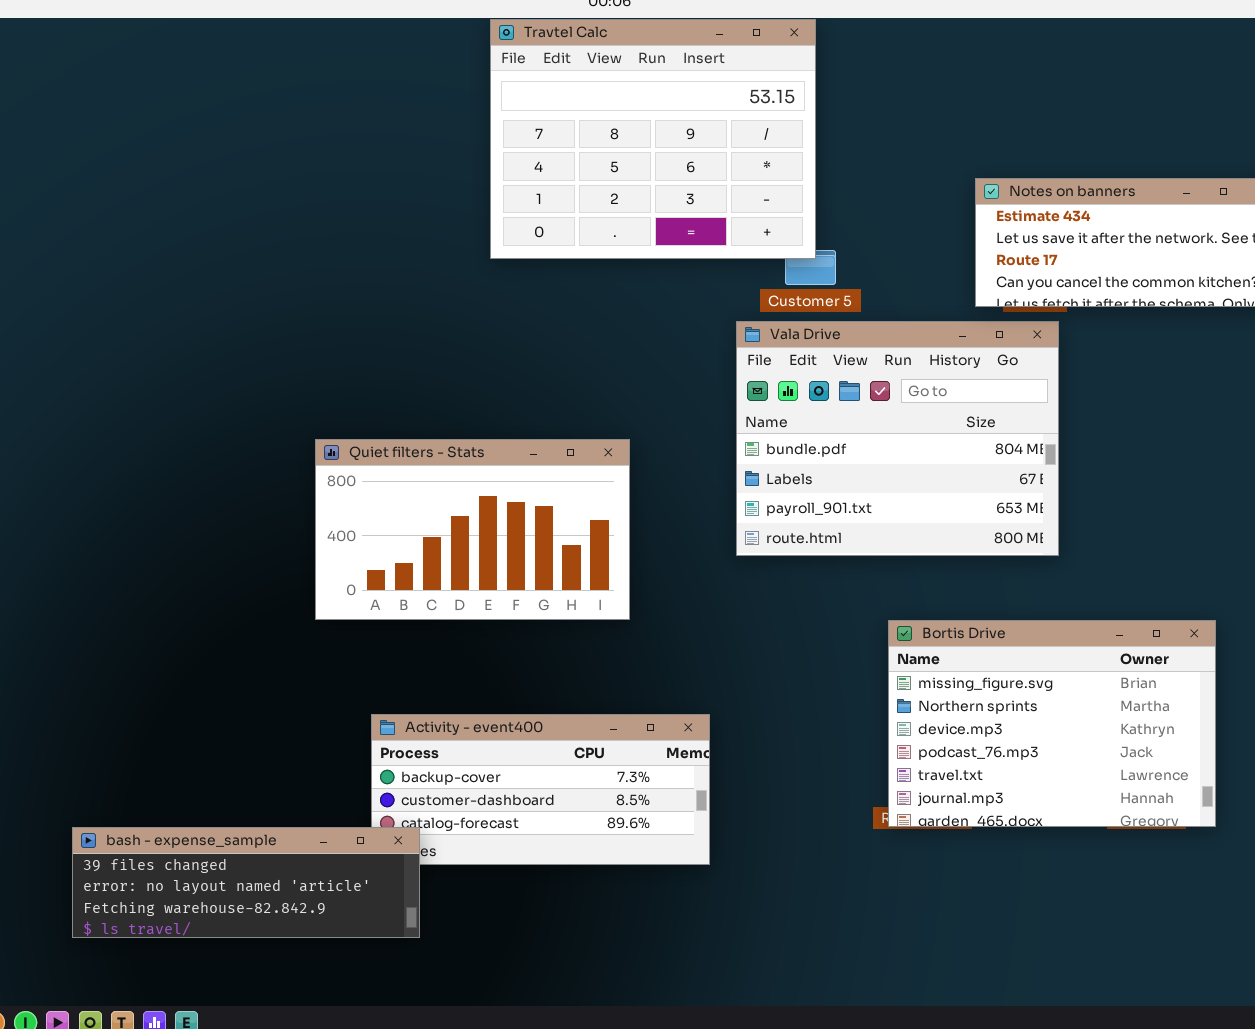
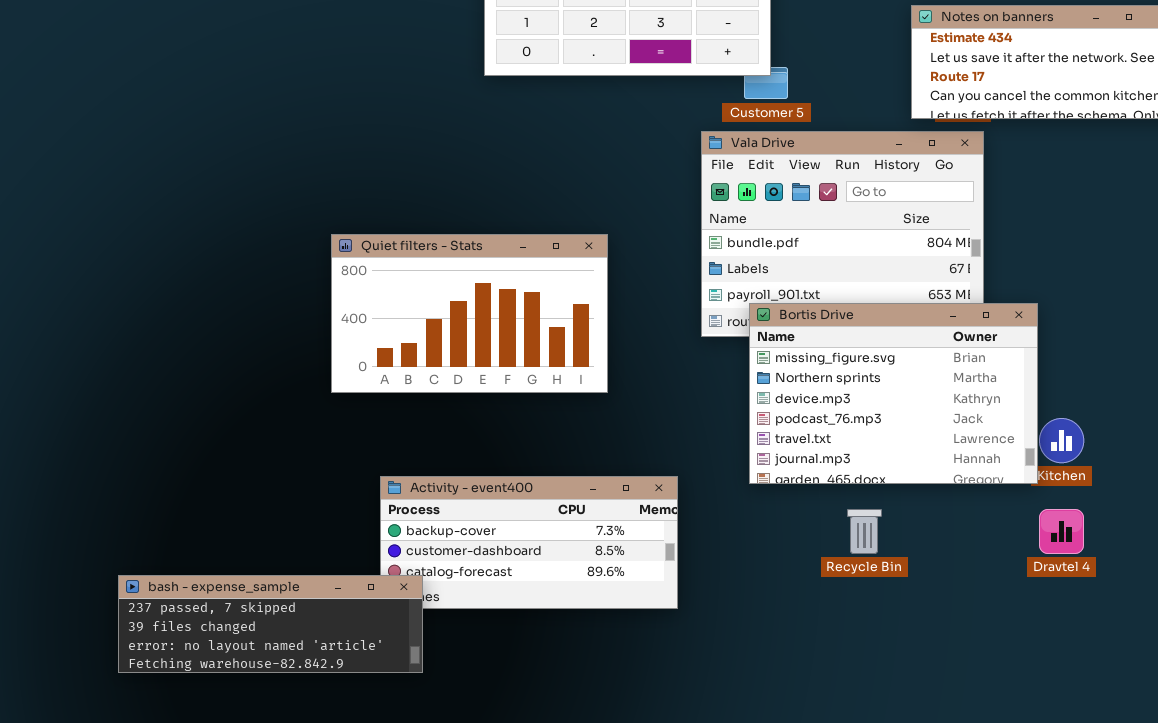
Bortis Drive: [888,620,1216,827] -> [749,303,1038,484], moved
bash - expense_sample: [72,827,420,938] -> [118,575,423,673], scrolled up 1 row

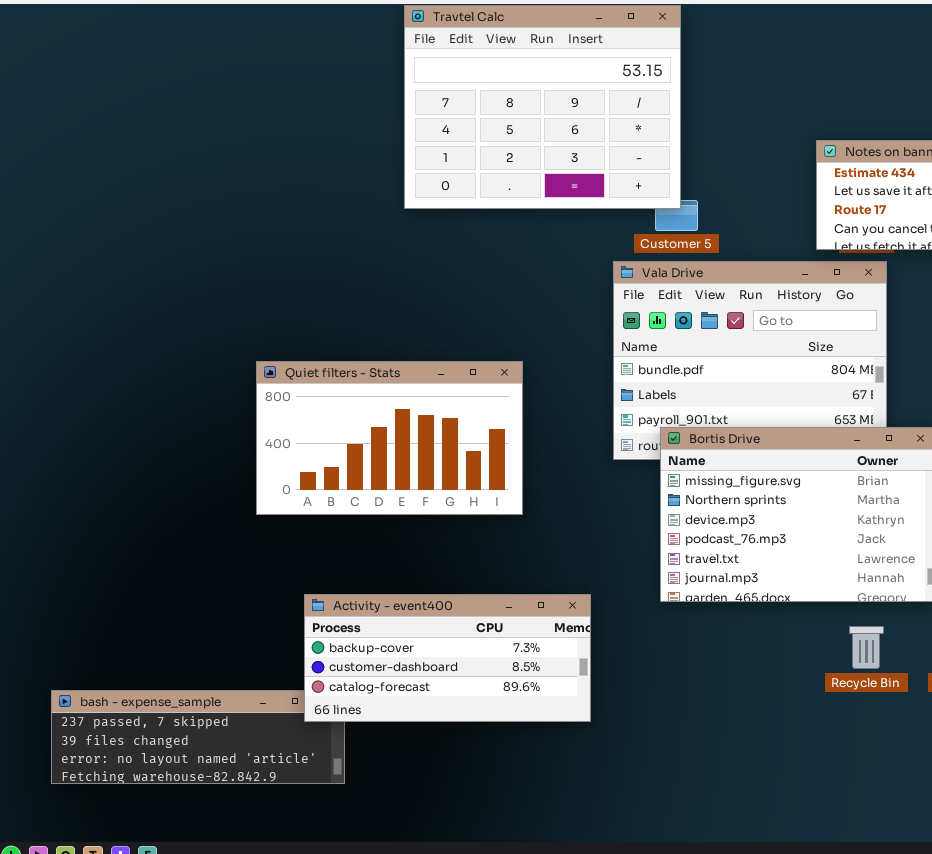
Activity - event400: [380,476,678,609] -> [304,594,591,722], raised
Recycle Bin: [847,509,882,554] -> [849,626,884,669], moved

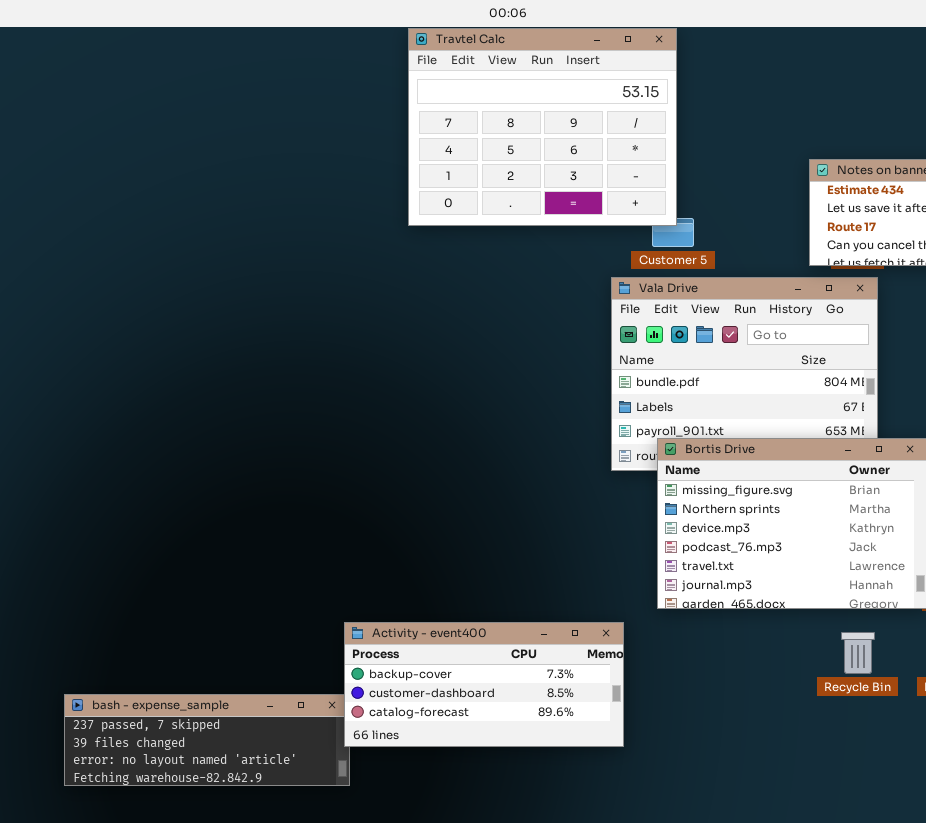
Quiet filters - Stats: [256,361,523,515] -> none, closed
Activity - event400: [304,594,591,722] -> [344,622,624,747], moved

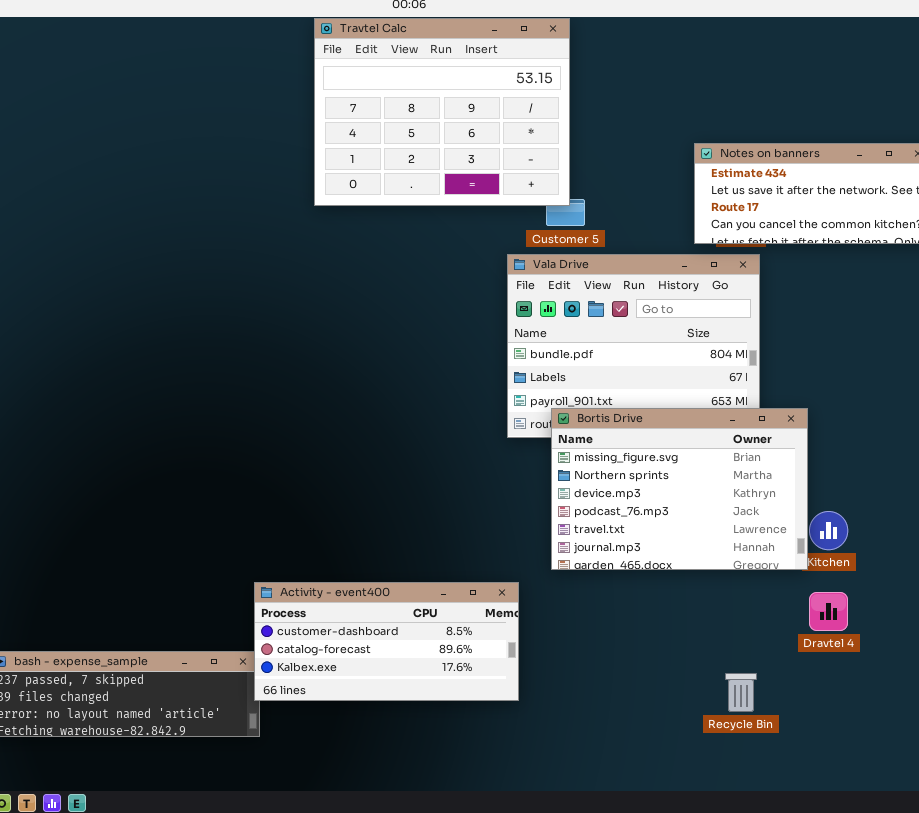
Activity - event400: [344,622,624,747] -> [254,582,519,701], scrolled down 1 row
Recycle Bin: [841,632,875,674] -> [725,673,757,712], moved

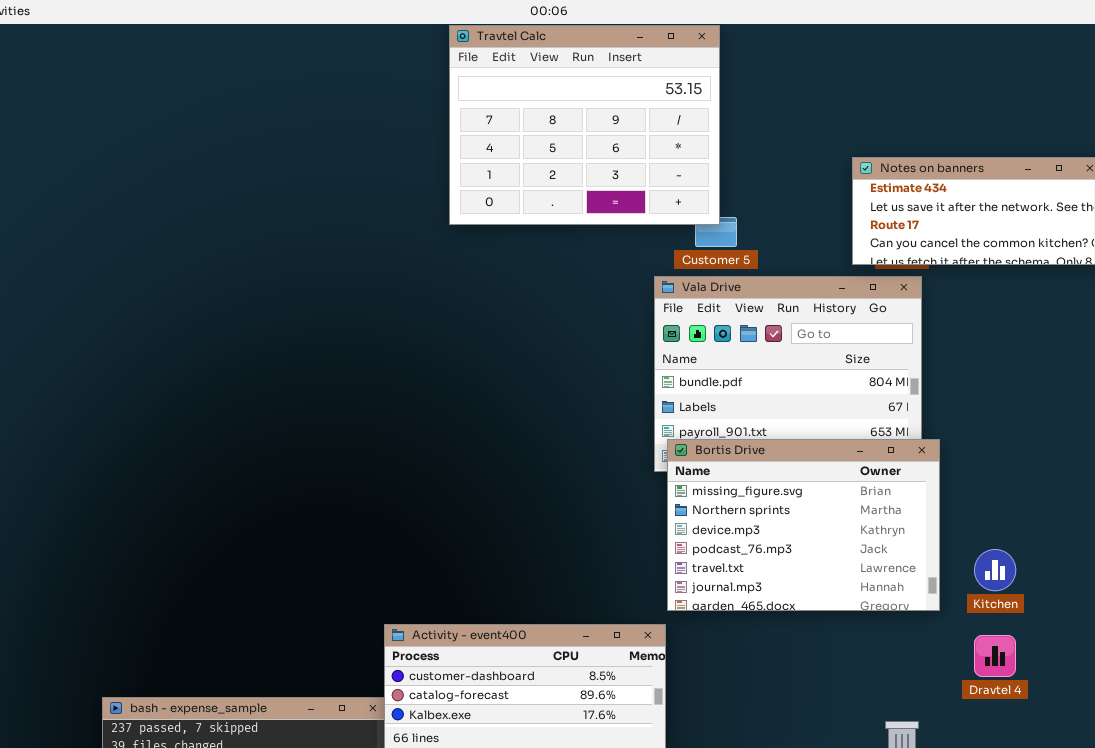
Bortis Drive: [551,408,808,570] -> [667,439,940,611], moved

